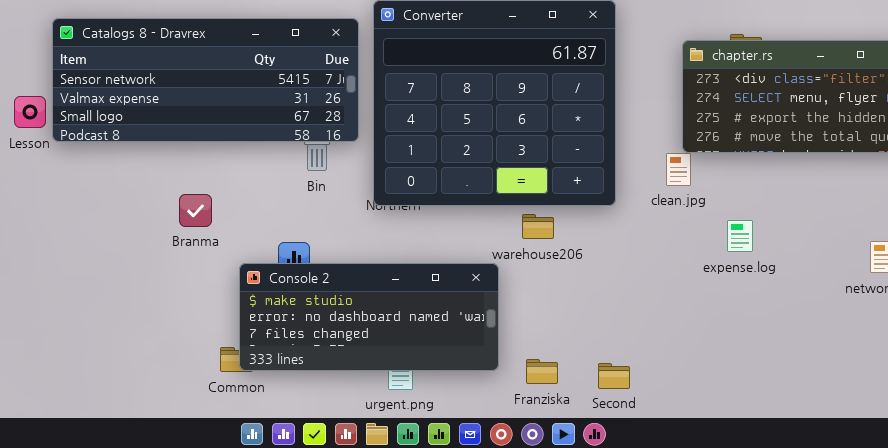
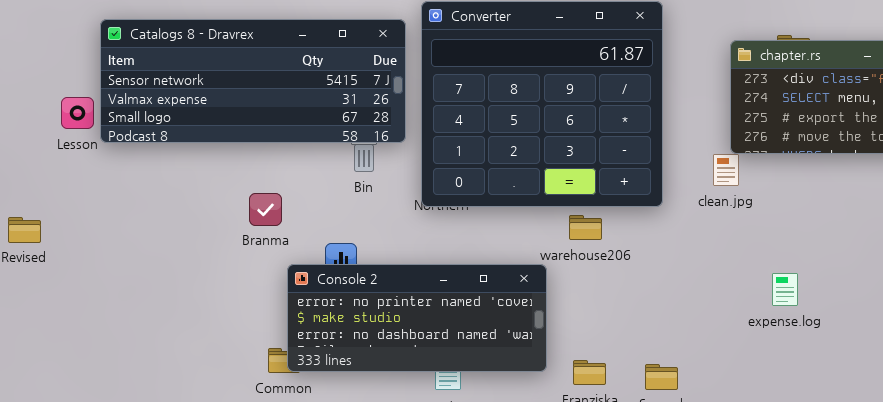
Branma: [179,194,212,227] -> [249,193,282,226], moved
expense.log: [727,220,753,252] -> [772,273,798,306], moved
Console 2: [239,263,499,371] -> [287,264,547,372], scrolled up 1 row

